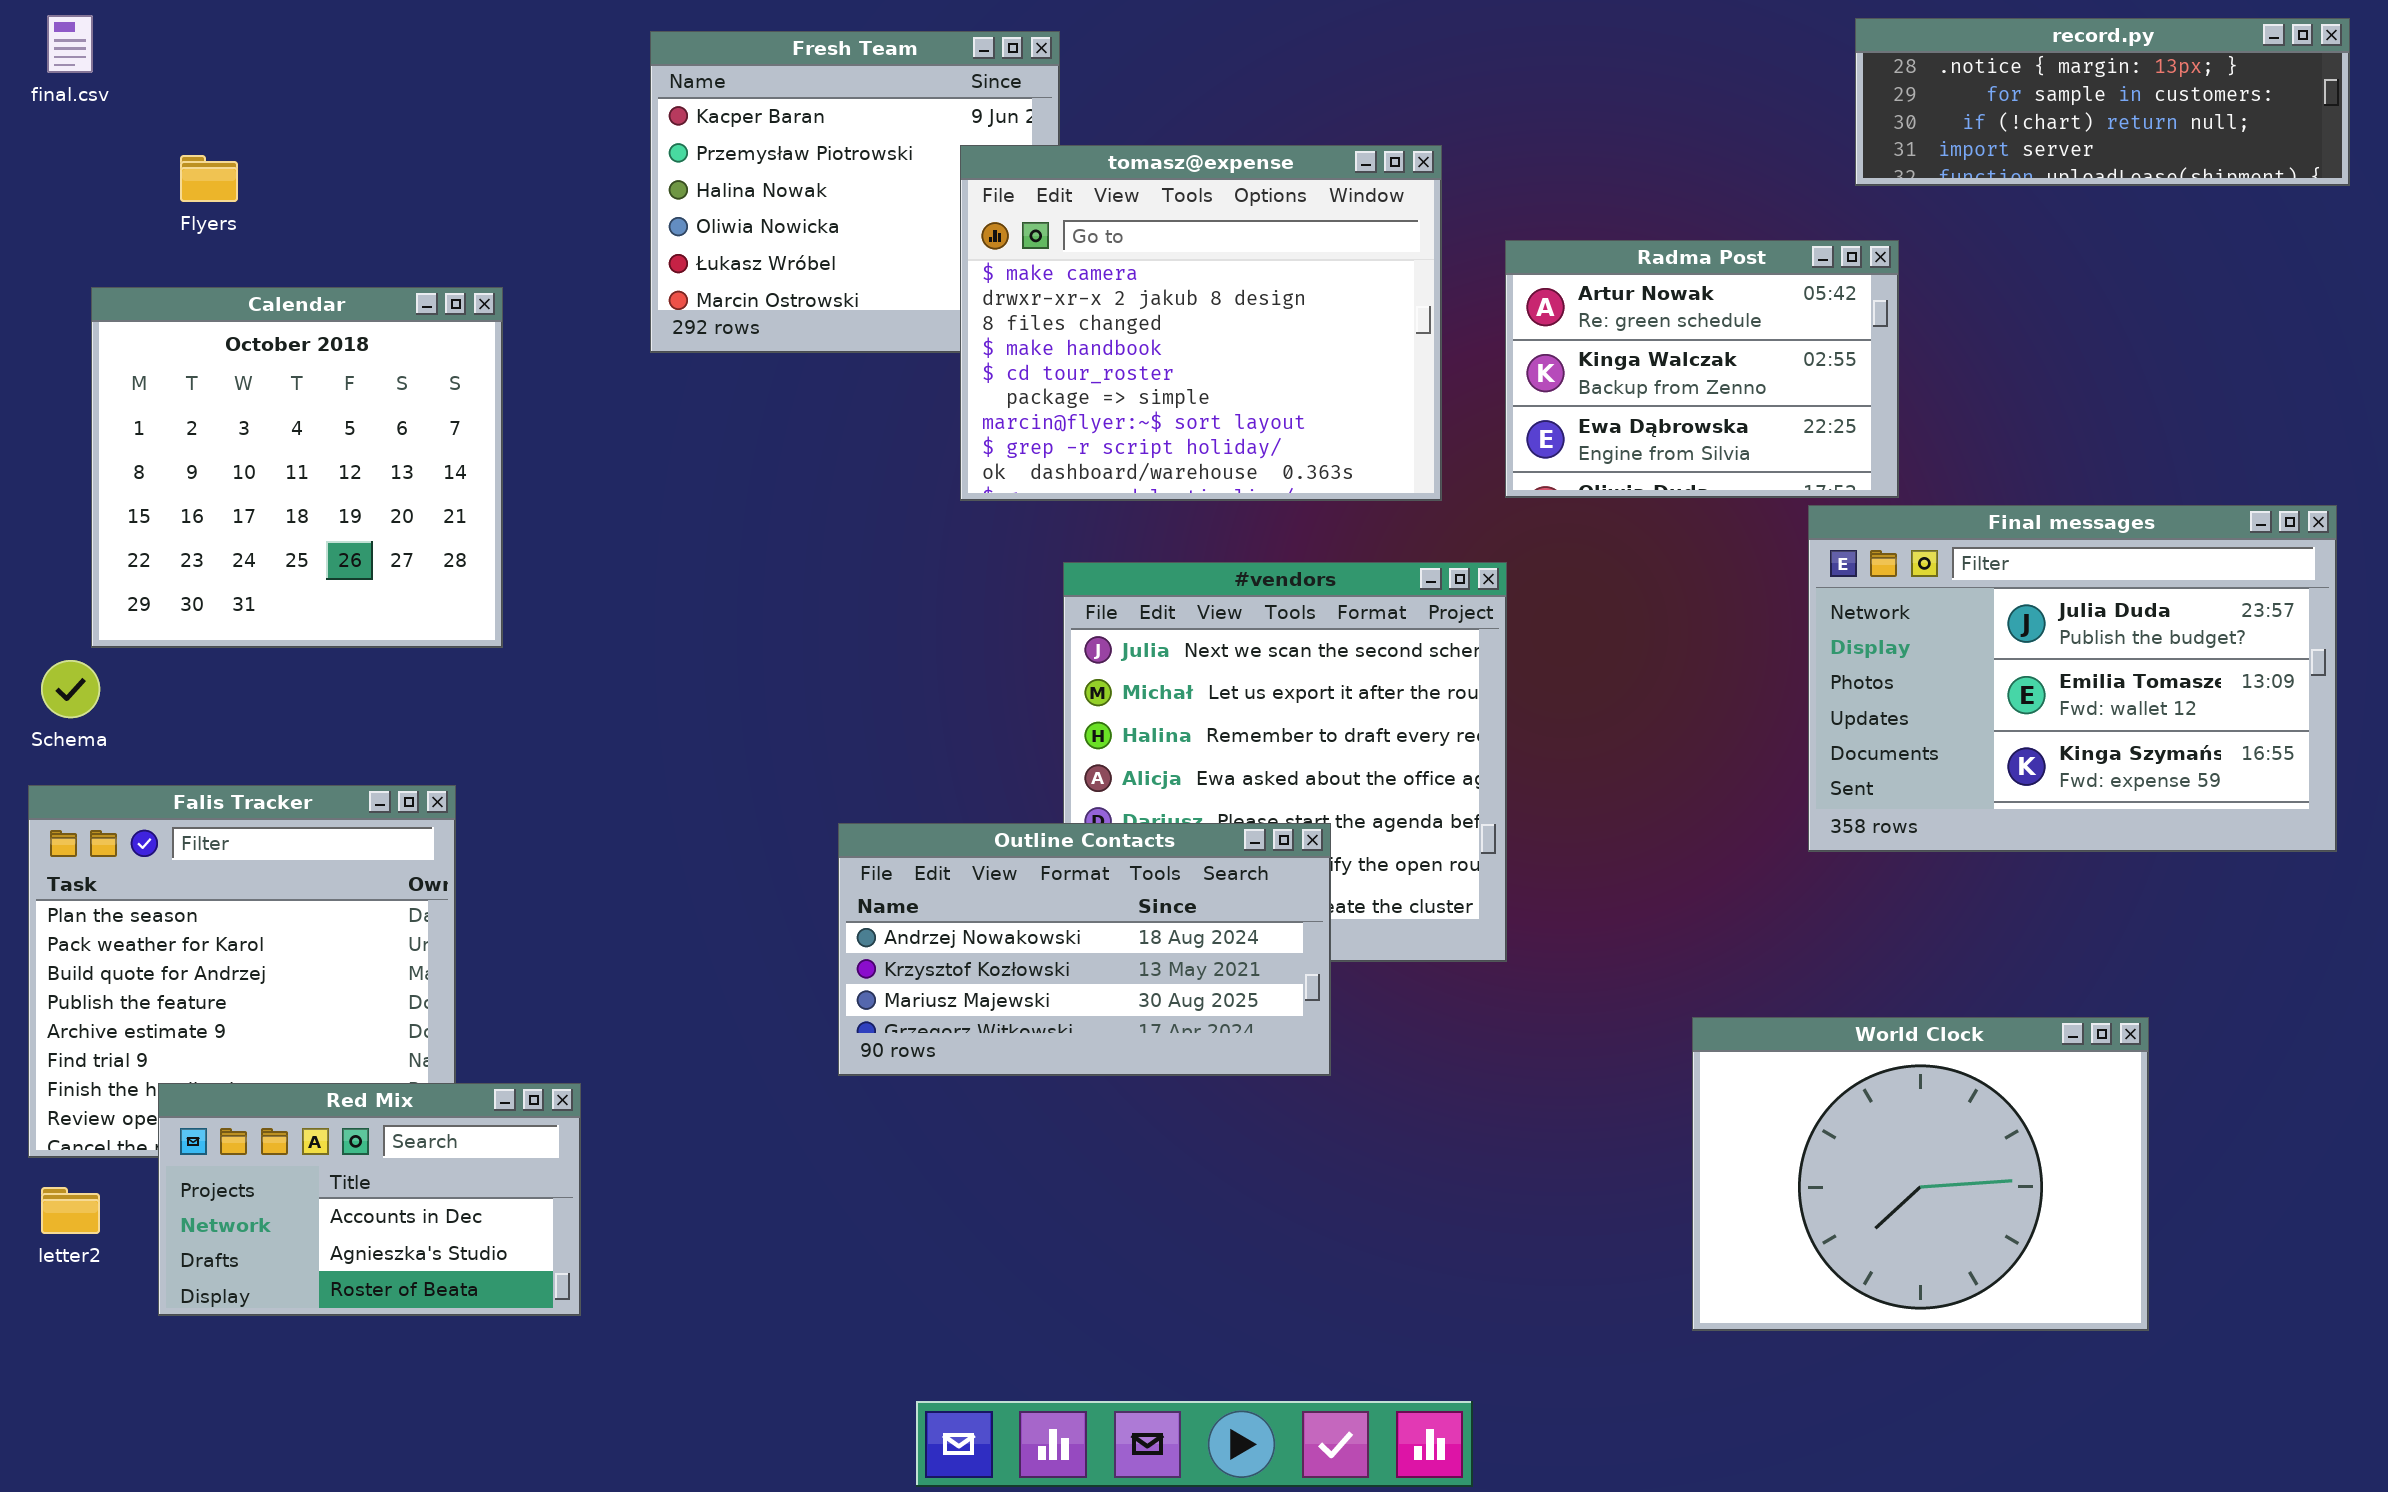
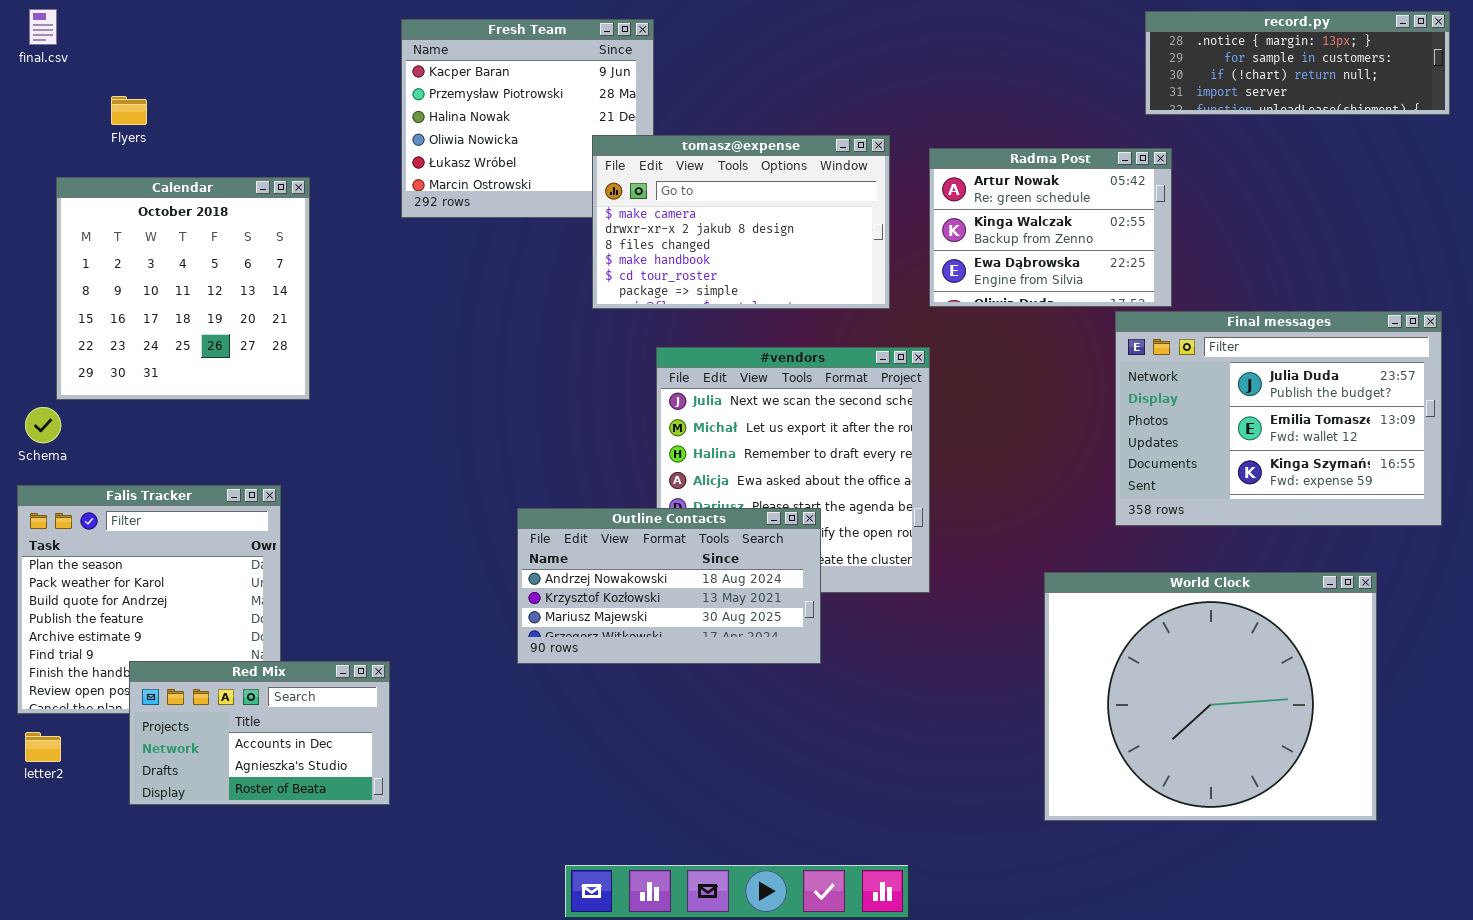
tomasz@expense: [960,145,1442,501] -> [592,135,890,309], resized
World Clock: [1692,1017,2149,1331] -> [1044,572,1377,821], resized
Red Mix: [158,1083,581,1316] -> [129,661,390,805], moved

